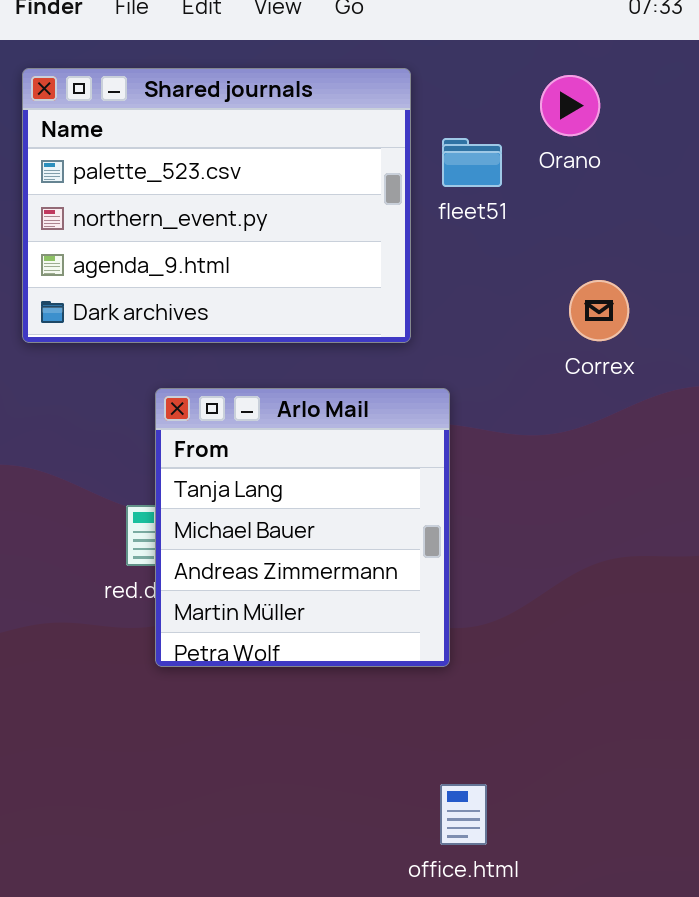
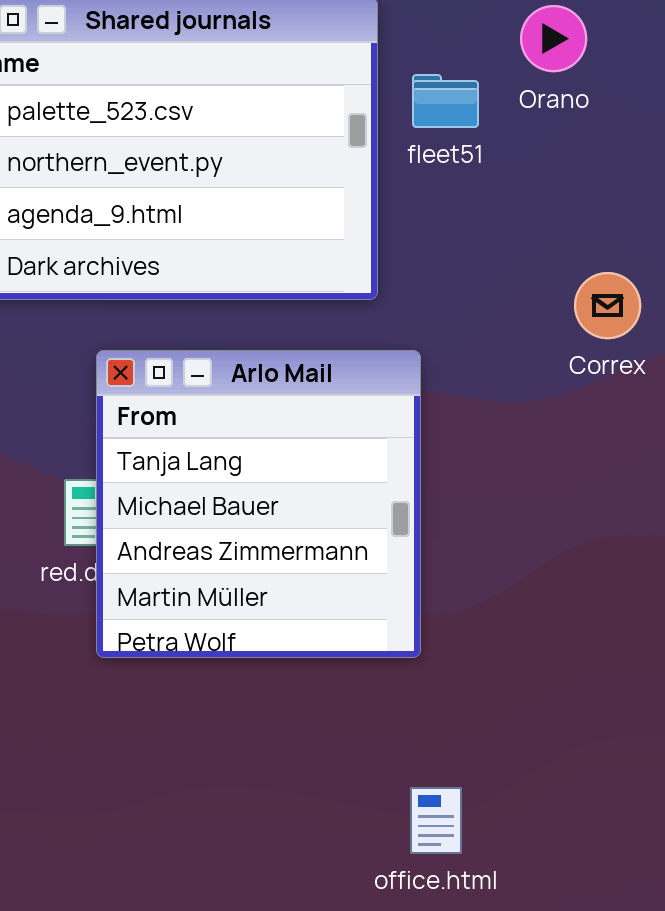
Correx: [569,280,629,341] -> [574,272,641,339], moved

